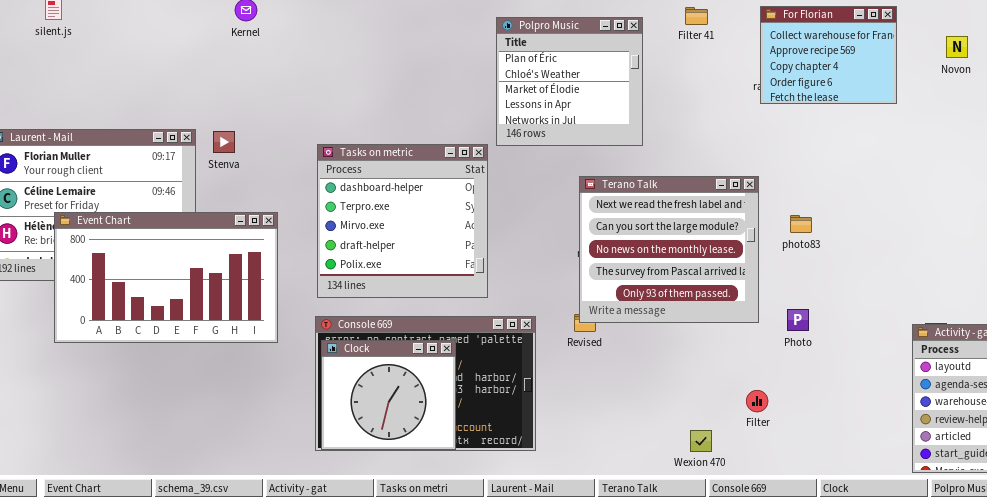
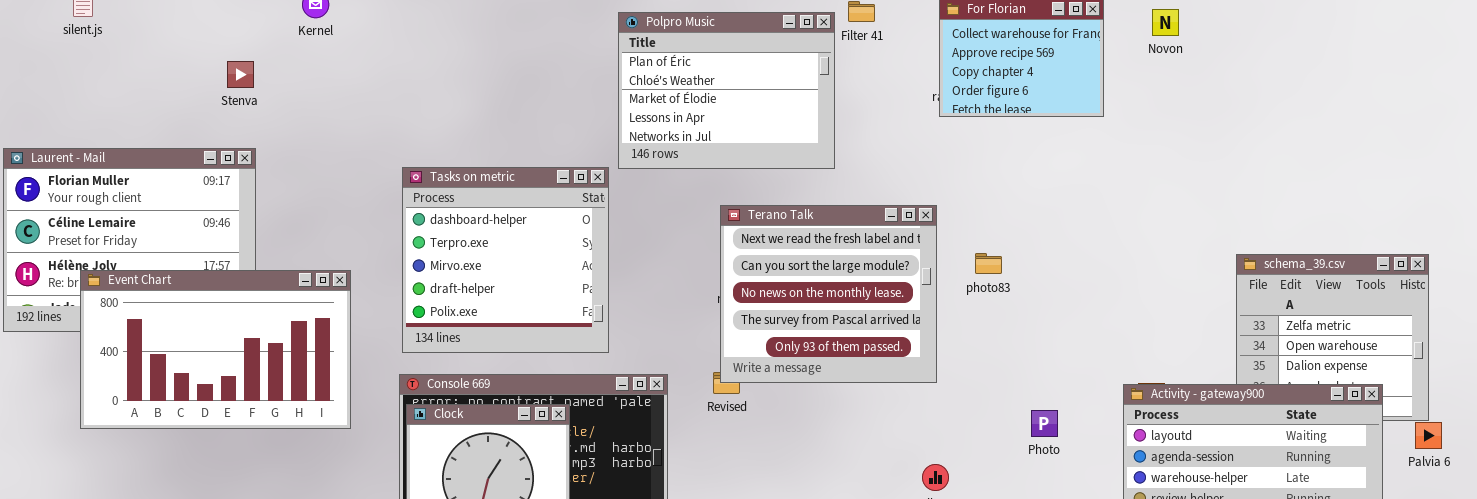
Polpro Music: [496,17,643,146] -> [618,12,835,169], resized
Novon: [946,36,968,58] -> [1152,9,1179,36], moved
Stenva: [213,131,235,153] -> [227,61,254,88], moved
Event Chart: [54,212,278,343] -> [80,270,351,429], moved
Photo: [787,309,809,331] -> [1031,410,1058,437], moved

